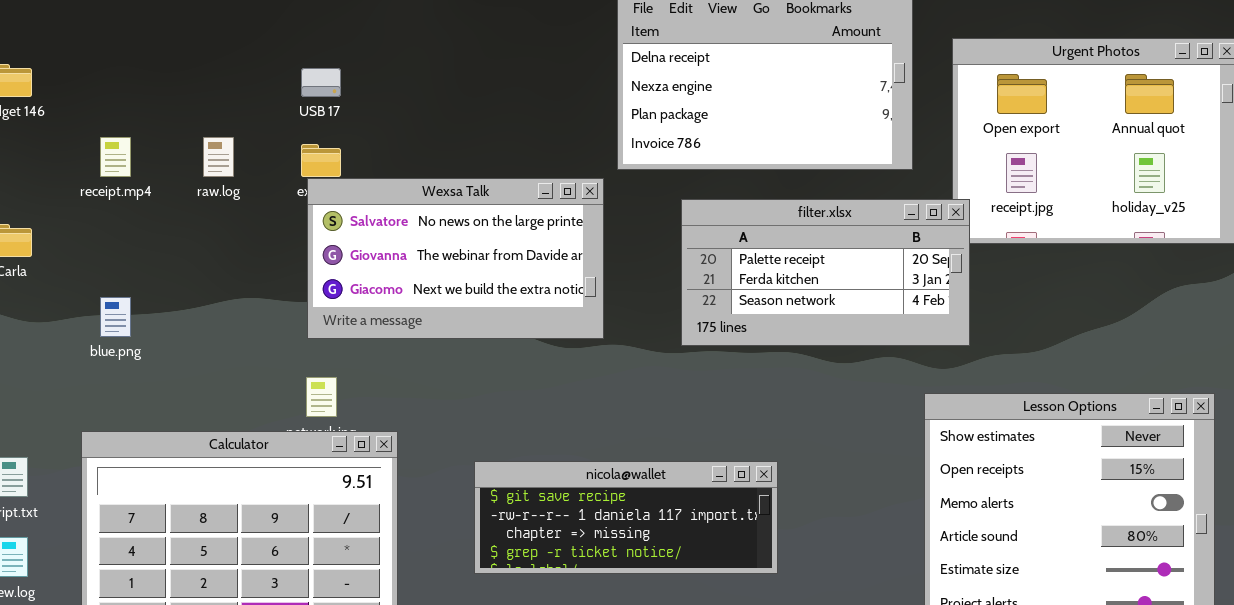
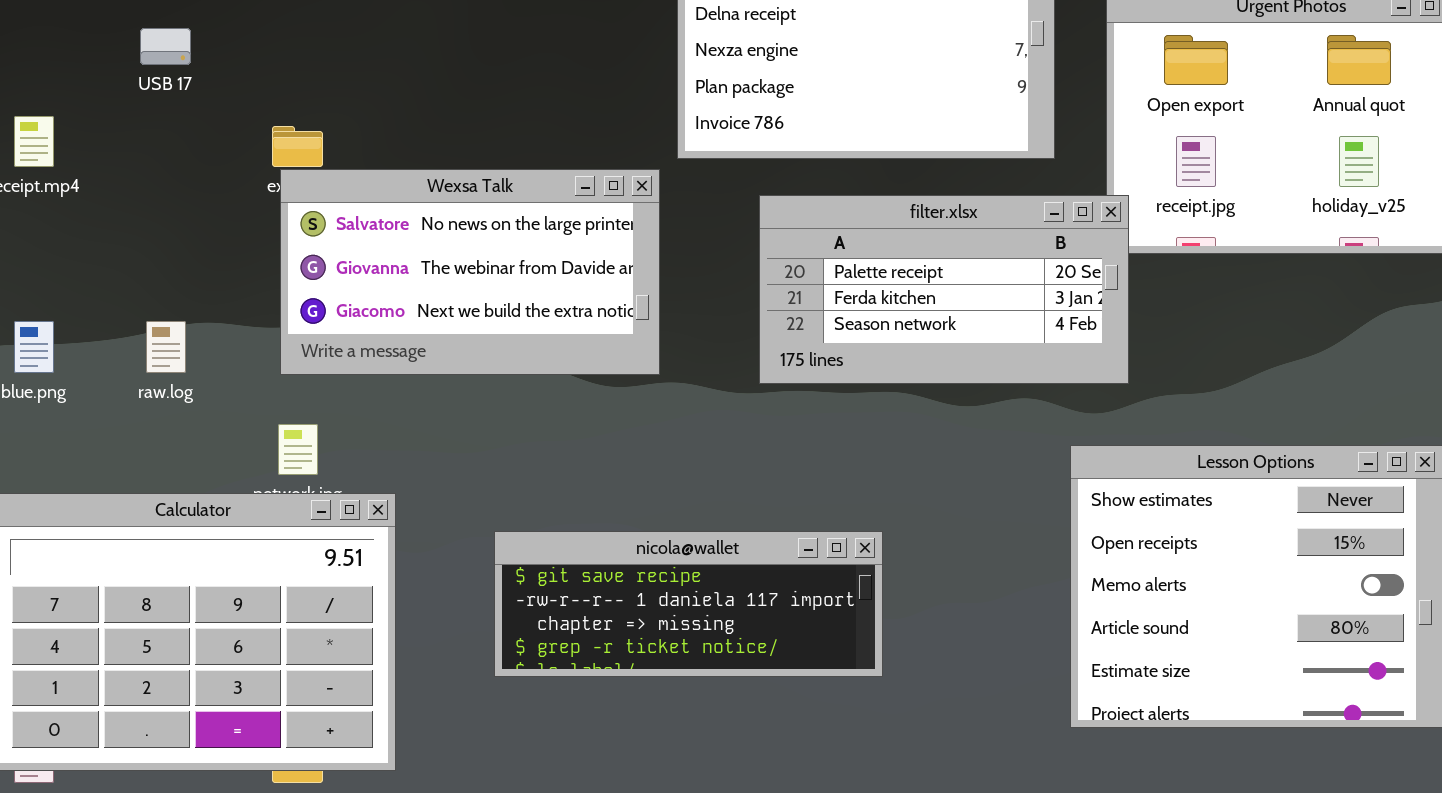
USB 17: [301,68,341,97] -> [140,28,191,65], moved
raw.log: [203,137,234,177] -> [146,321,186,373], moved

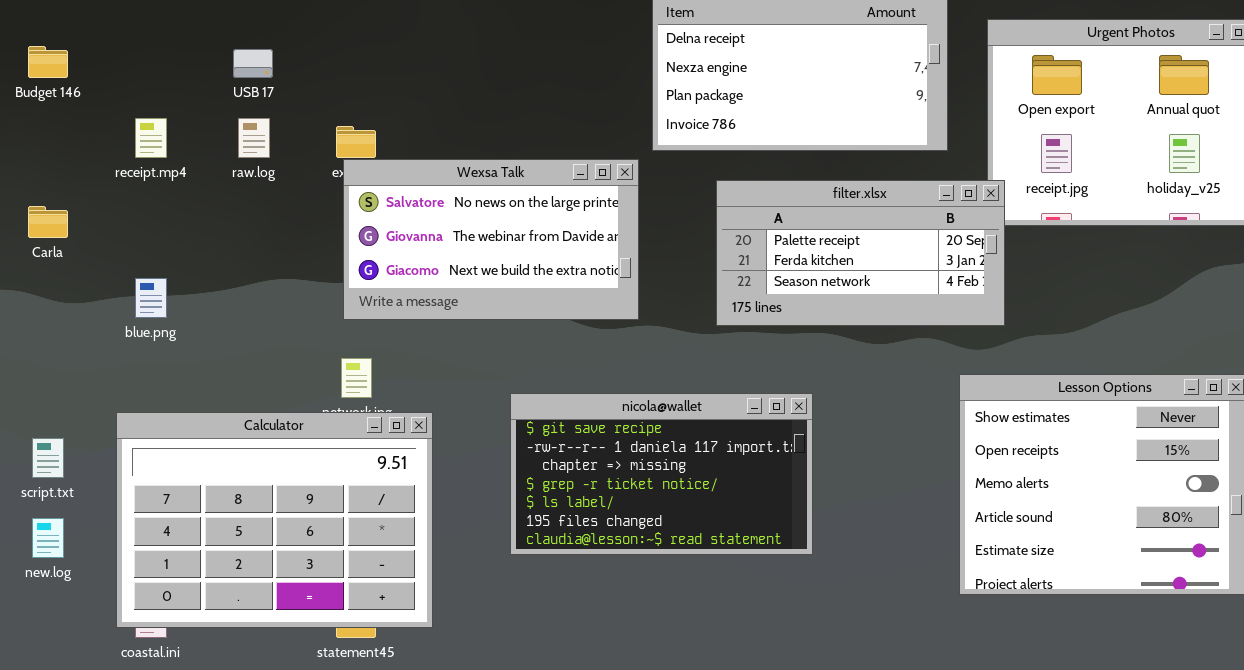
raw.log: [146,321,186,373] -> [238,118,270,158], moved
nicola@wallet: [494,531,883,677] -> [510,393,813,555], resized

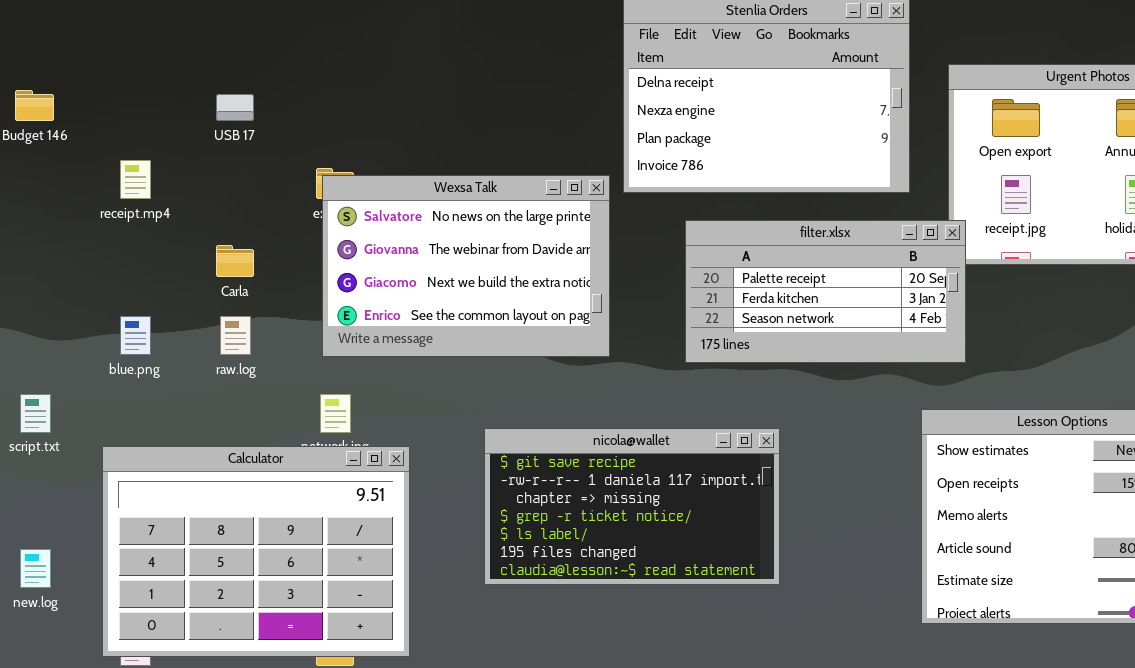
raw.log: [238,118,270,158] -> [220,316,251,355], moved
Wexsa Talk: [343,159,639,320] -> [322,175,610,357], resized
Carla: [28,206,68,238] -> [216,245,254,277], moved
script.txt: [32,438,64,478] -> [20,394,51,433], moved

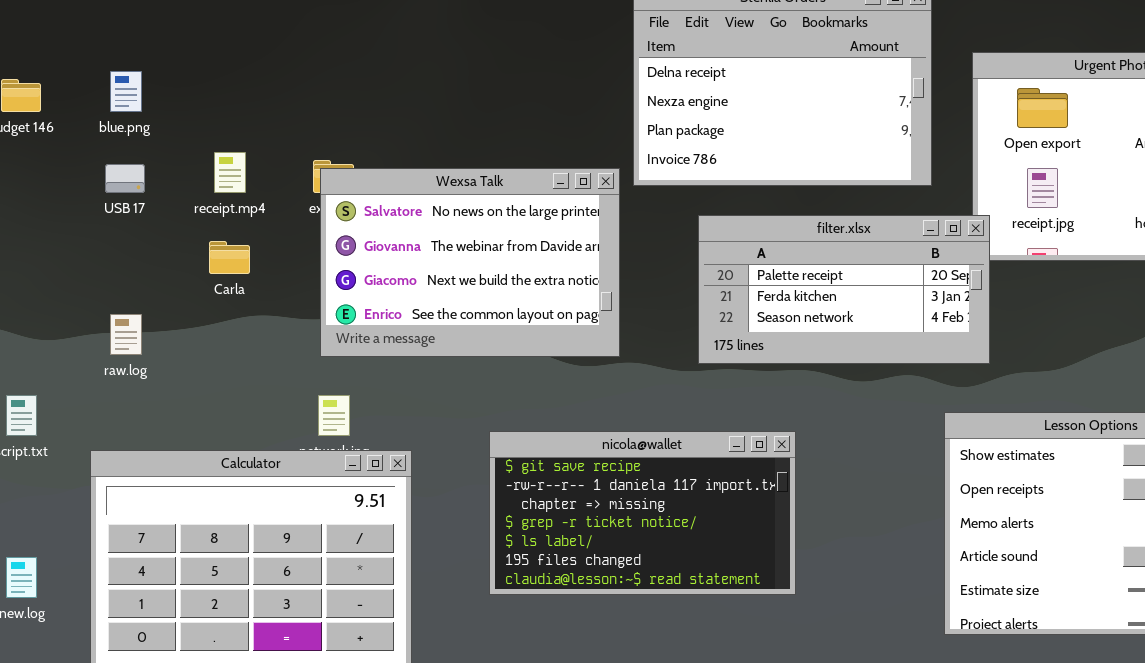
USB 17: [216,94,254,121] -> [105,164,145,193], moved
receipt.mp4: [120,160,151,199] -> [214,152,246,193], moved
blue.png: [120,316,151,355] -> [110,71,142,112], moved
raw.log: [220,316,251,355] -> [110,314,142,355], moved

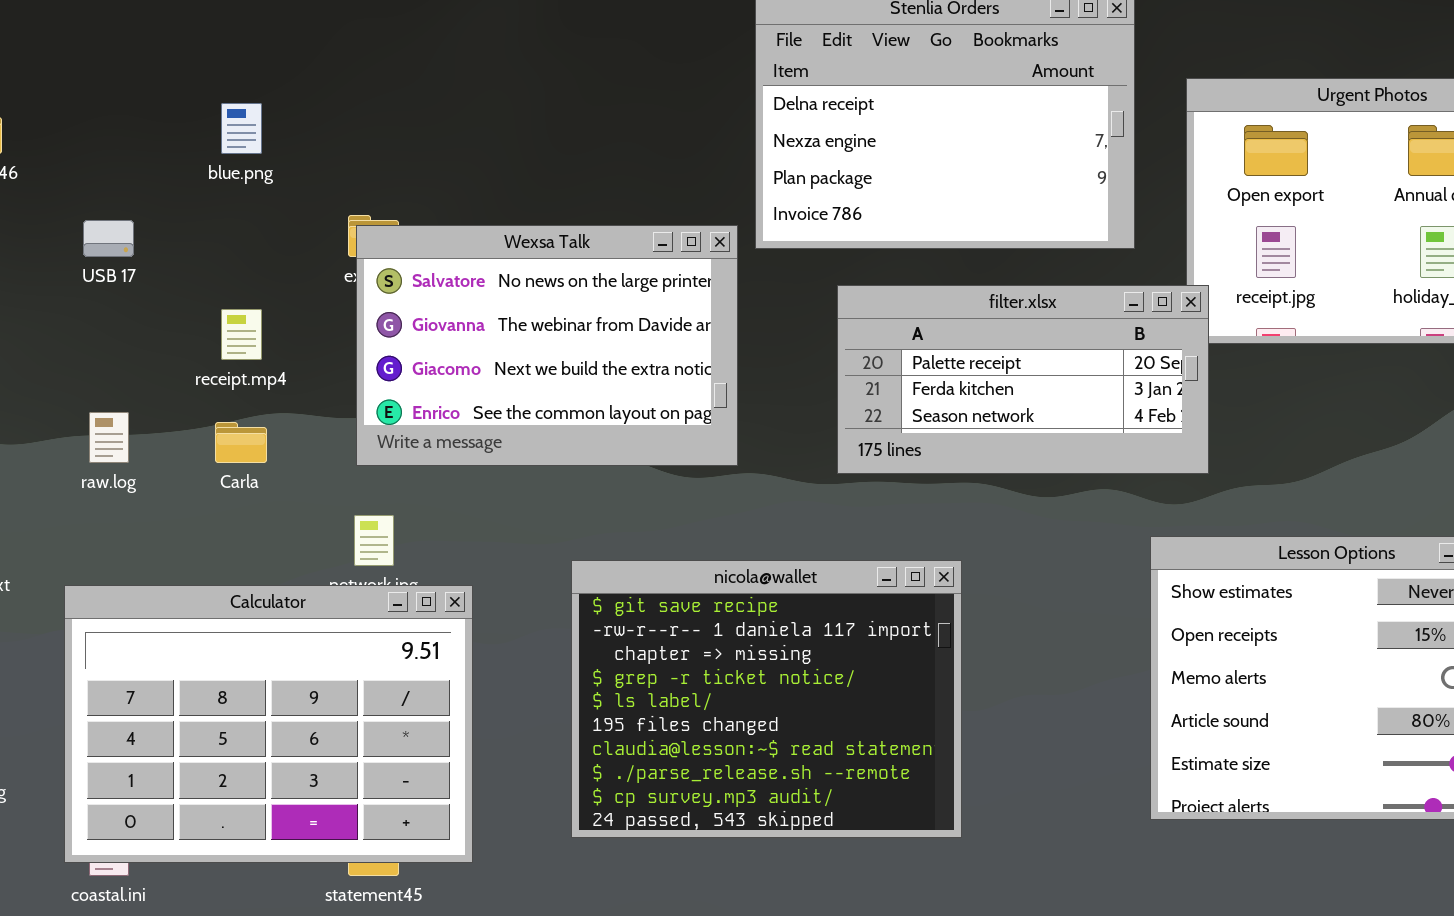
blue.png: [110,71,142,112] -> [221,103,262,154], moved
receipt.mp4: [214,152,246,193] -> [221,309,262,360], moved
Carla: [209,241,250,274] -> [215,422,267,463], moved
nicola@wallet: [489,431,796,595] -> [571,560,962,838], resized

